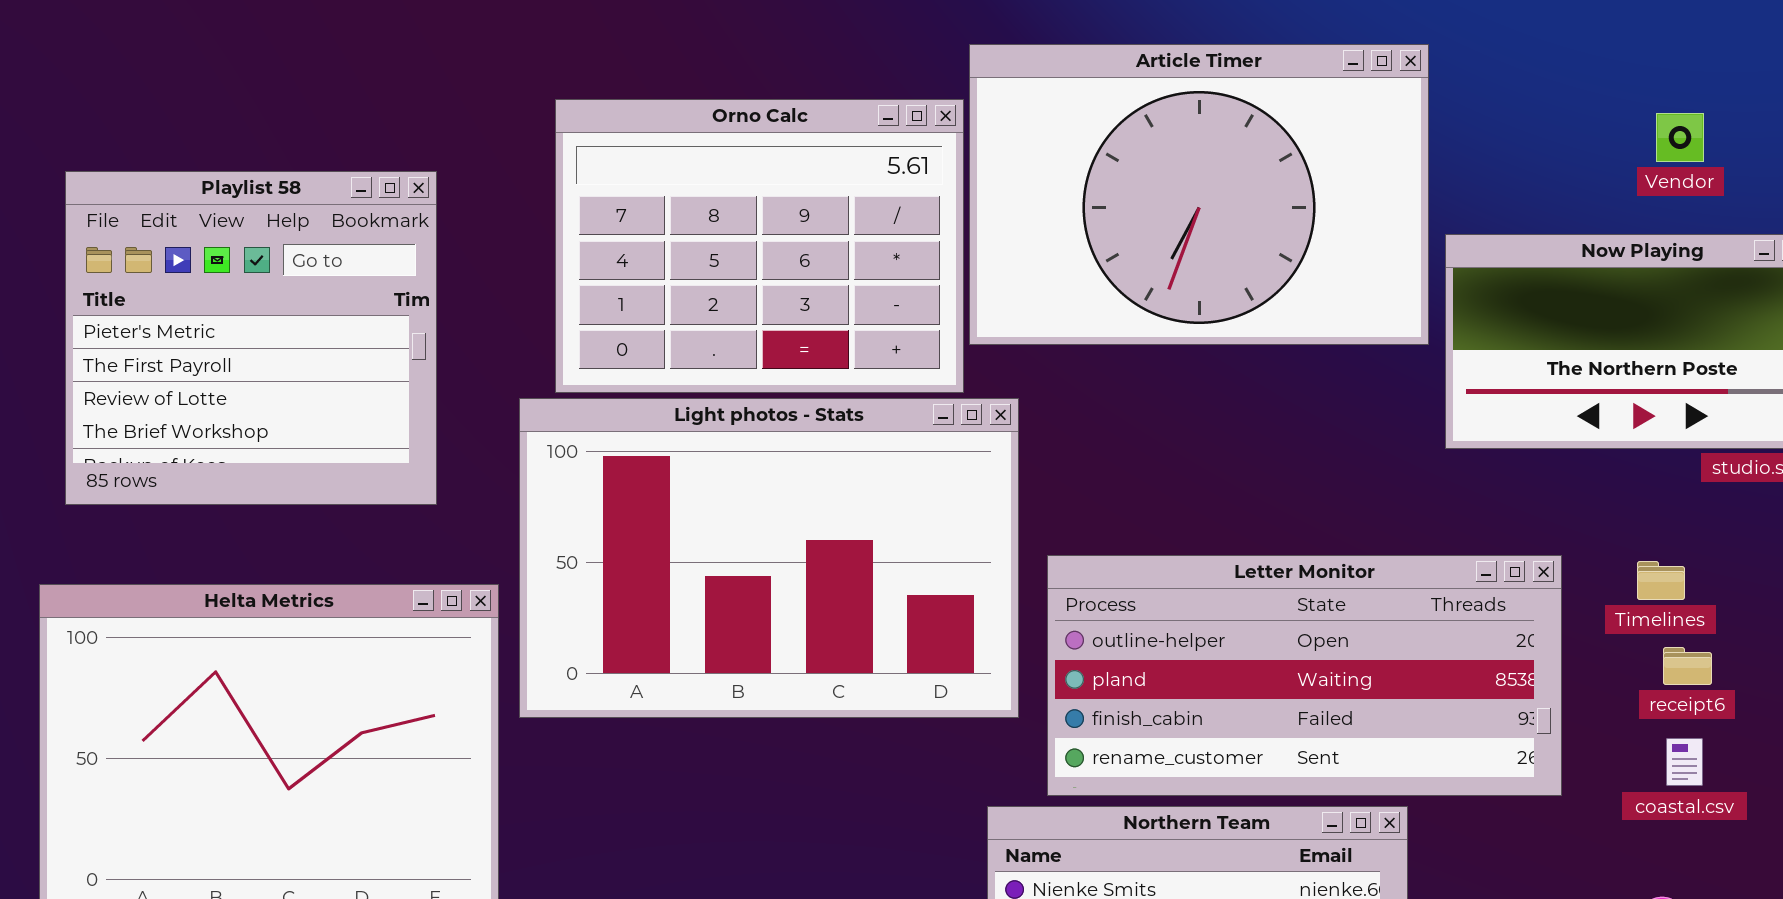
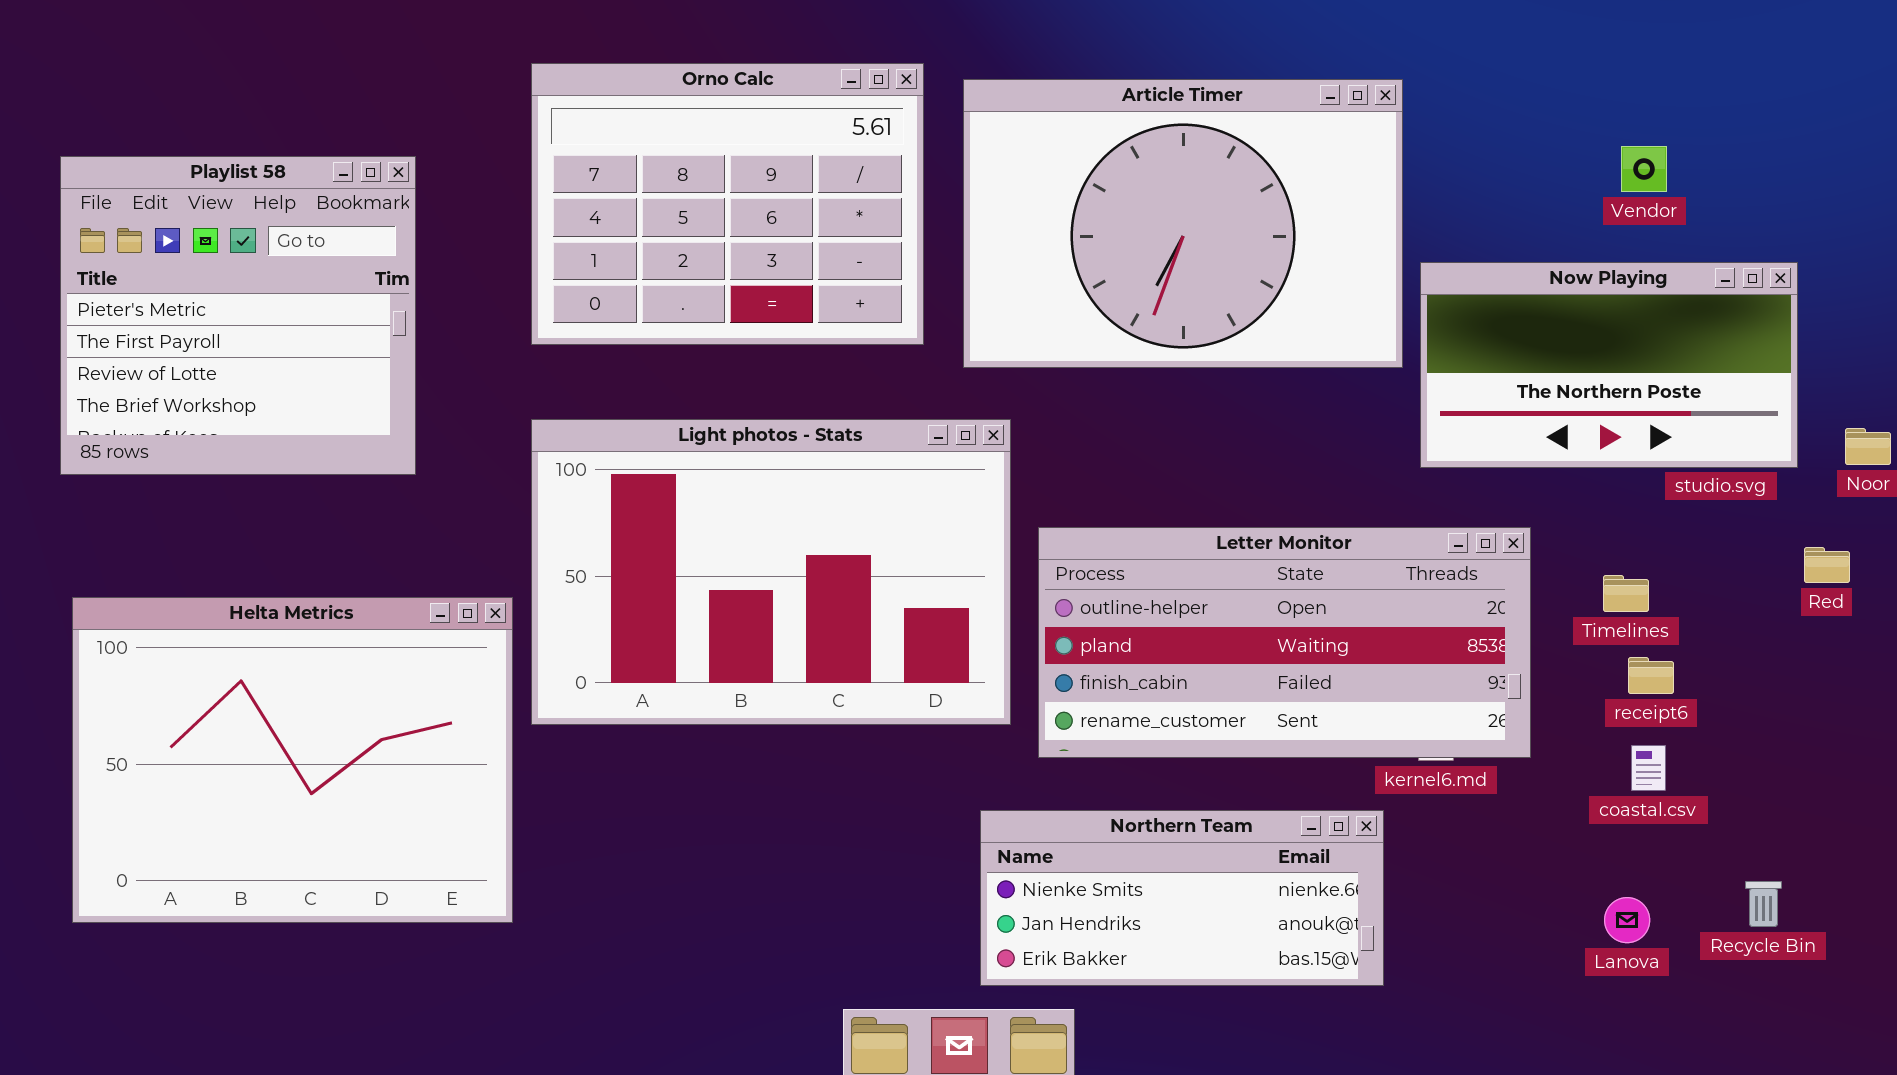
Orno Calc: [555,99,964,393] -> [531,63,924,345], moved
Playlist 58: [65,171,437,505] -> [60,156,416,475], moved
Letter Monitor: [1047,555,1562,796] -> [1038,527,1531,758], moved

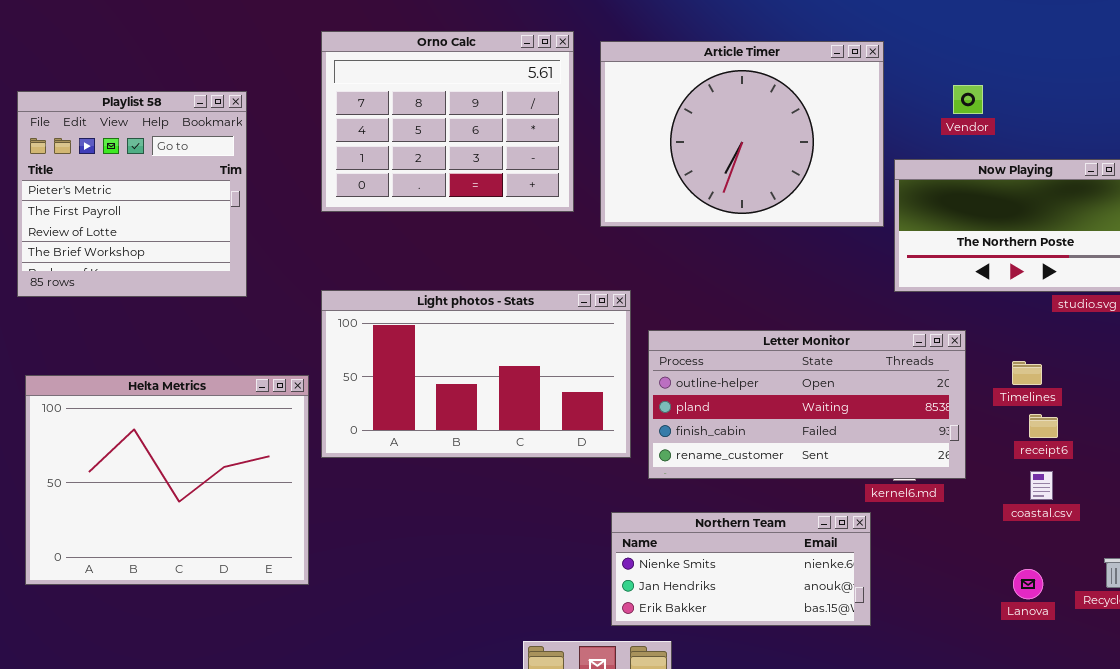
Vendor: [1621,146,1667,192] -> [953,85,983,114], moved
Light photos - Stats: [531,419,1011,725] -> [321,290,631,458], resized

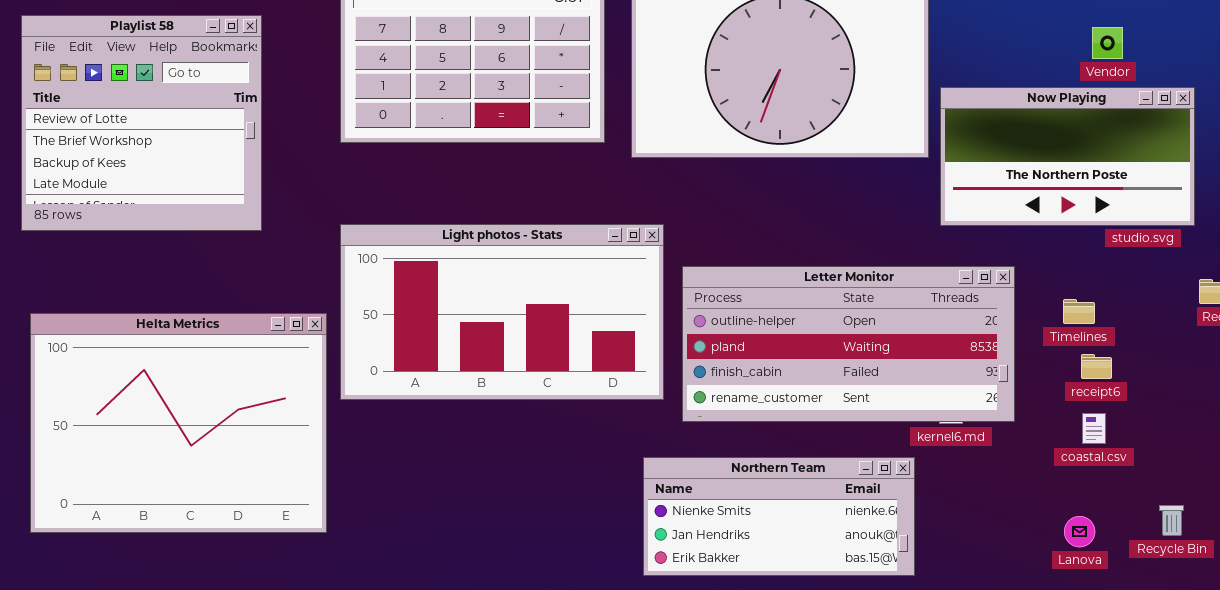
Vendor: [953,85,983,114] -> [1092,27,1123,59], moved
Playlist 58: [17,91,247,297] -> [21,15,262,231], scrolled down 2 rows

